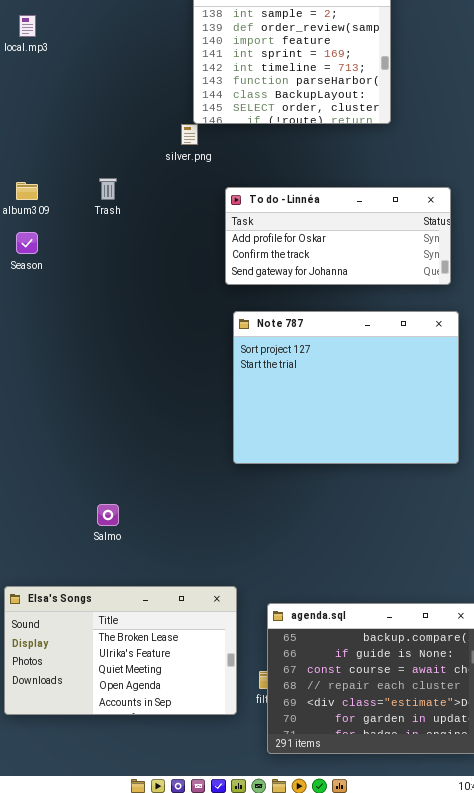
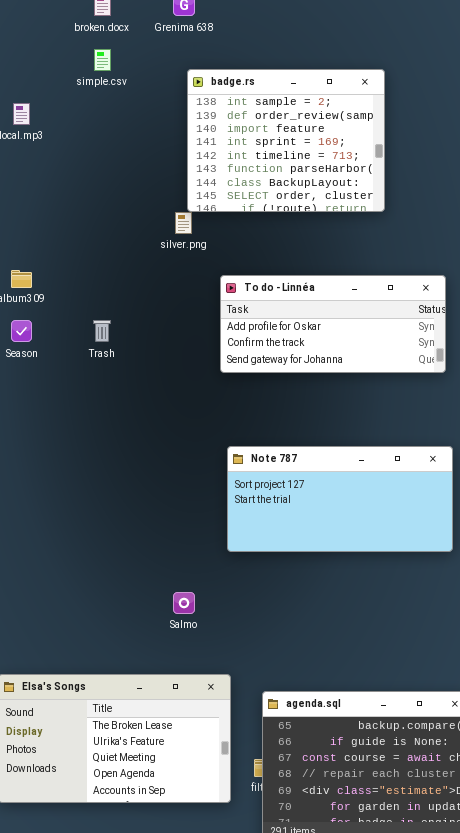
Trash: [99,178,117,200] -> [93,320,111,342], moved
Note 787: [233,311,459,464] -> [227,446,453,552], resized
Salmo: [97,504,119,526] -> [173,592,195,614], moved

